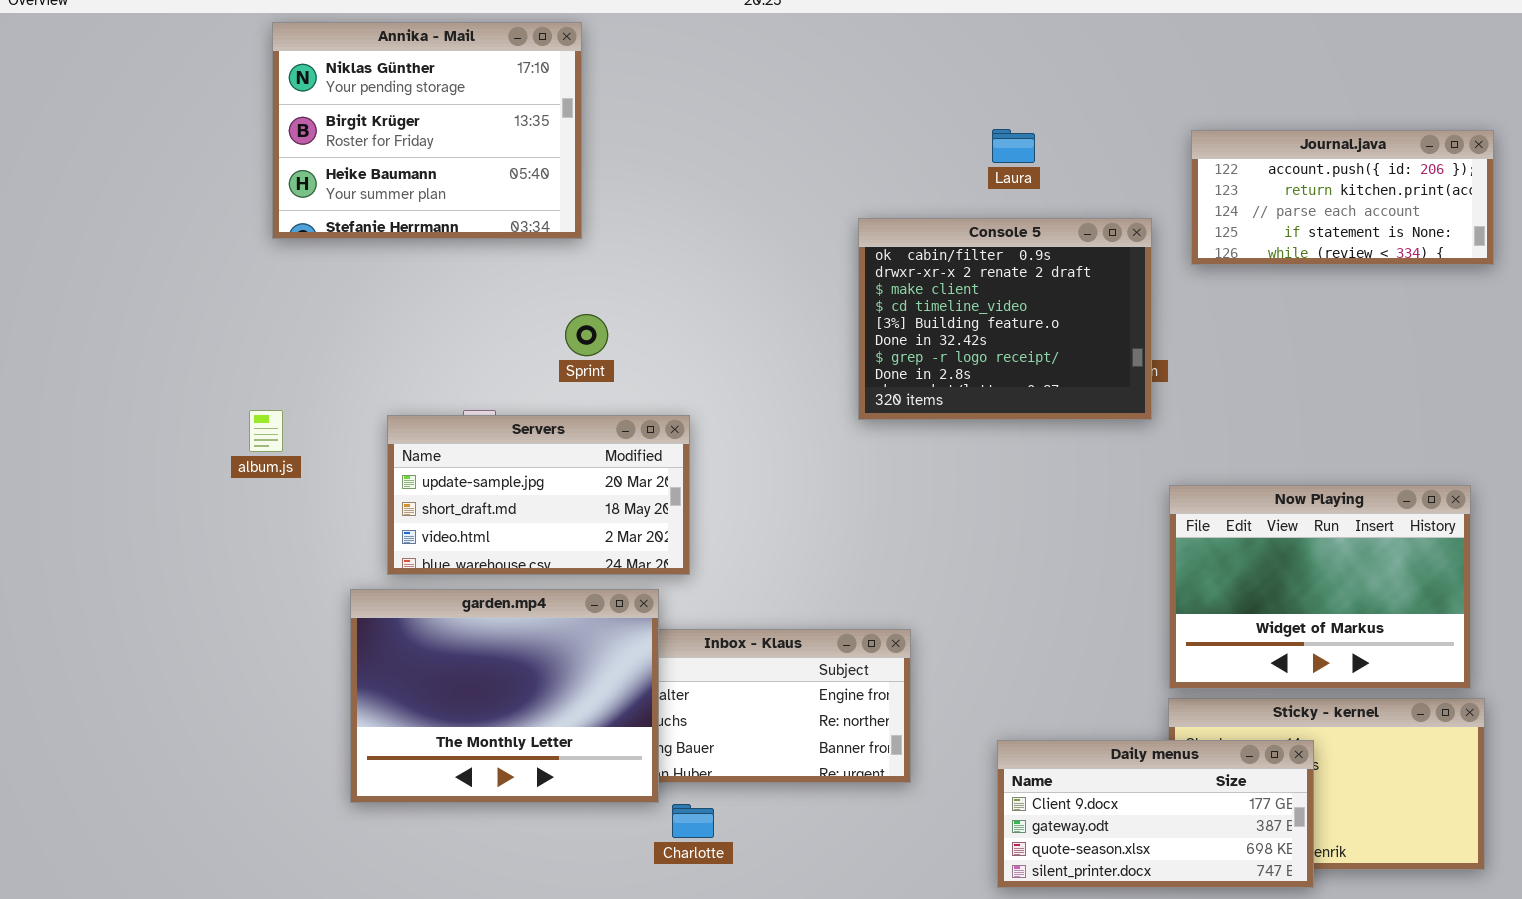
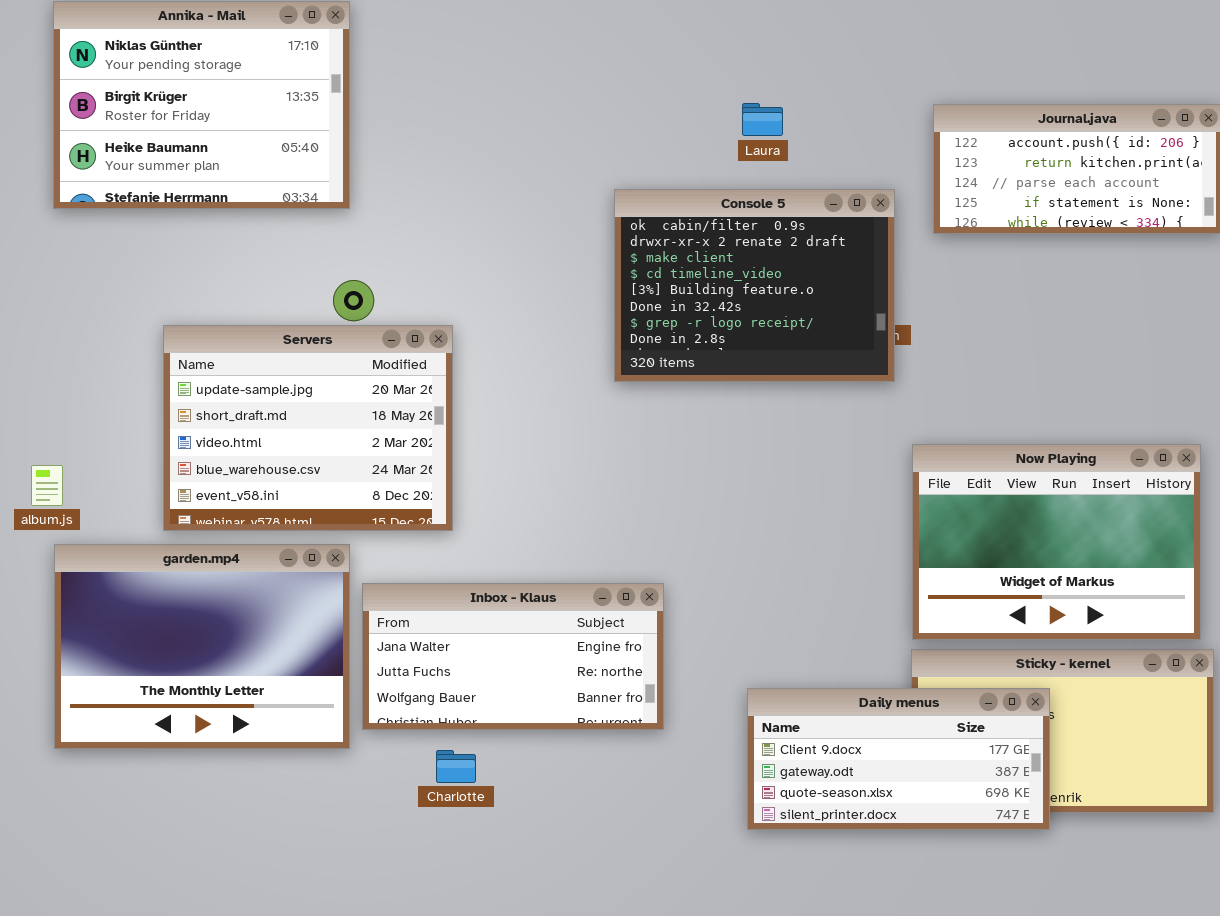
album.js: [249,410,283,452] -> [31,465,63,506], moved
Servers: [387,415,690,575] -> [163,325,453,531], resized
garden.mp4: [350,589,659,803] -> [54,544,350,749], moved

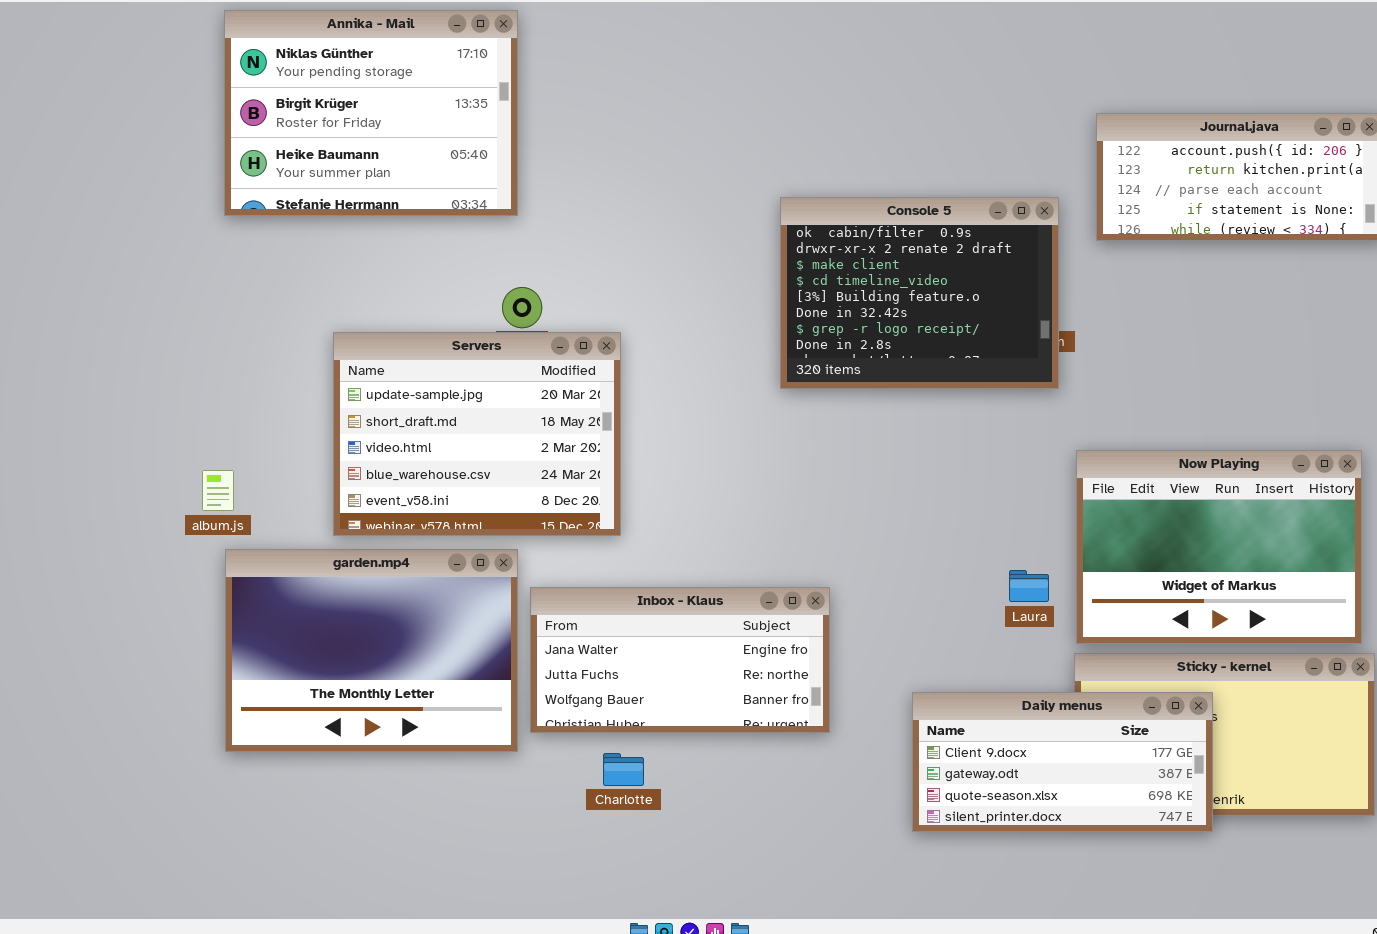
Laura: [742,103,783,136] -> [1009,570,1049,602], moved

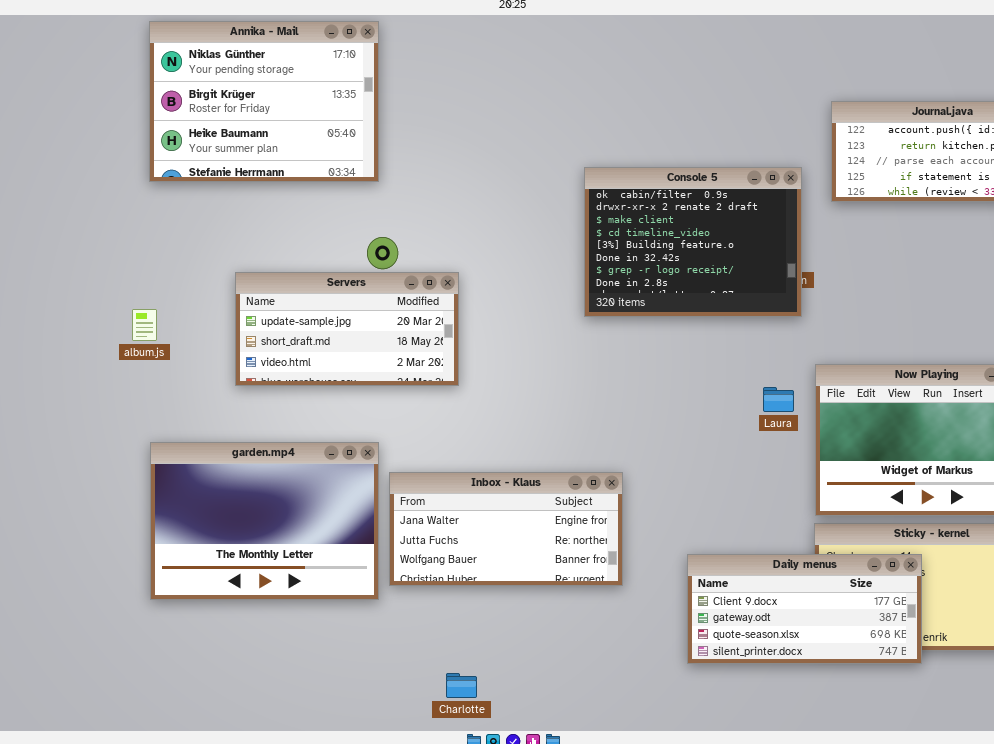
Servers: [333,332,621,536] -> [235,272,459,386], resized
album.js: [202,470,234,511] -> [132,309,157,341], moved
Laura: [1009,570,1049,602] -> [763,387,794,412], moved
Charlotte: [603,753,644,786] -> [446,673,477,698], moved

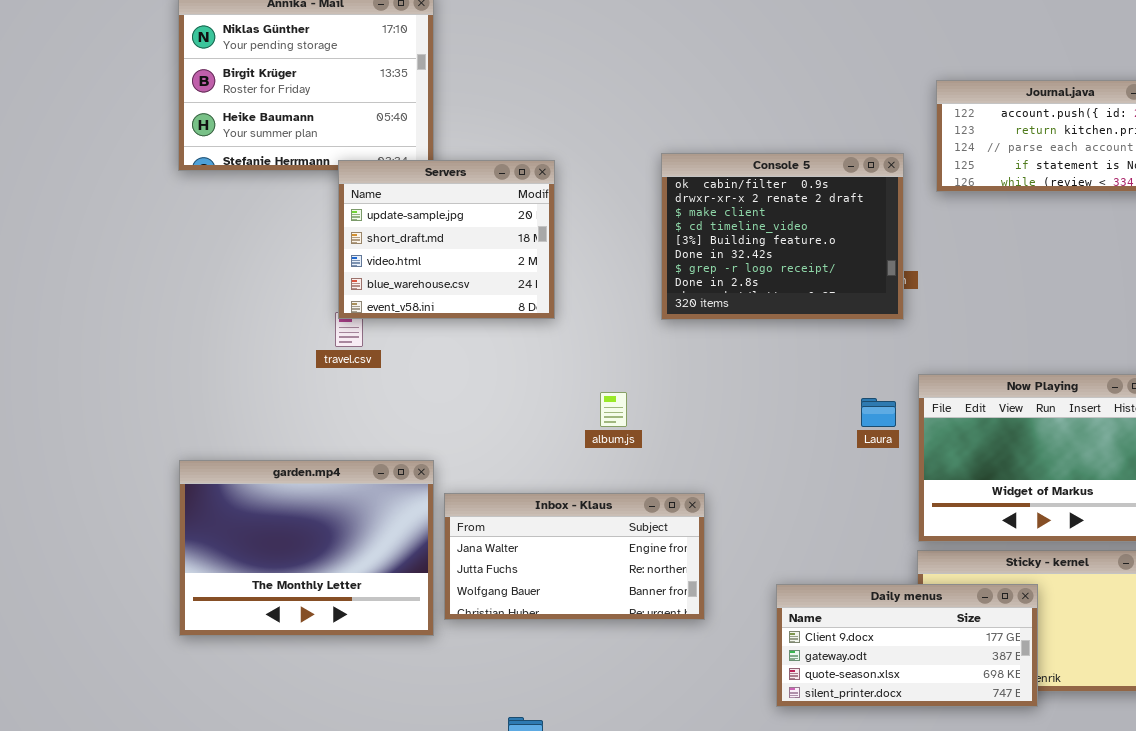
Servers: [235,272,459,386] -> [338,160,555,319], moved, resized
album.js: [132,309,157,341] -> [600,392,627,427], moved

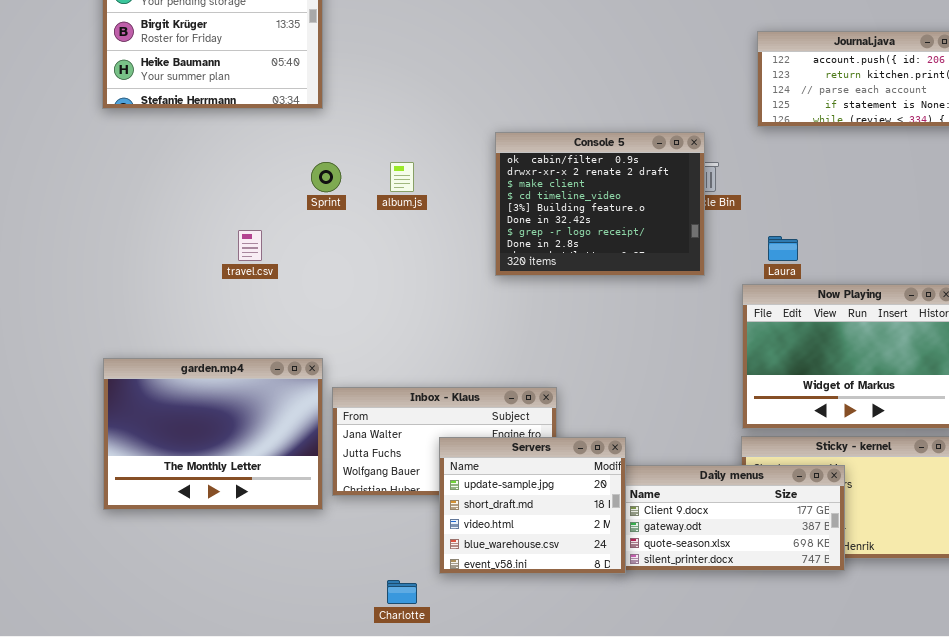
Console 5: [661,153,904,320] -> [495,132,705,276], moved
Servers: [338,160,555,319] -> [439,437,626,574], moved
album.js: [600,392,627,427] -> [390,162,414,192], moved
Laura: [861,398,896,427] -> [768,236,798,261], moved

